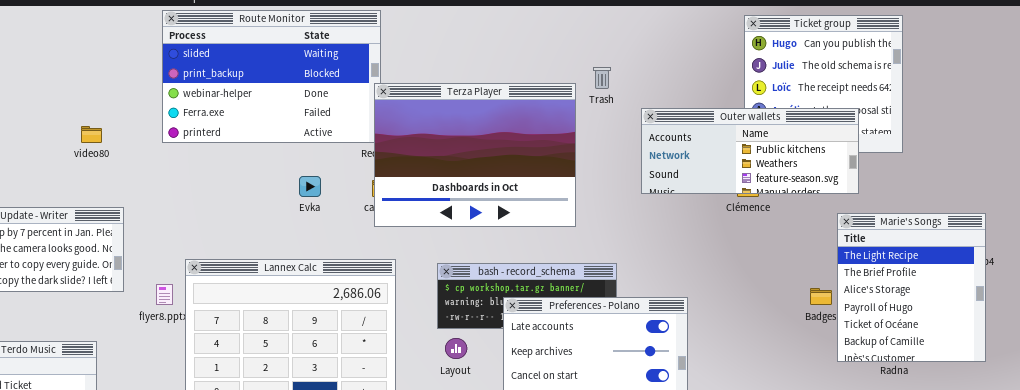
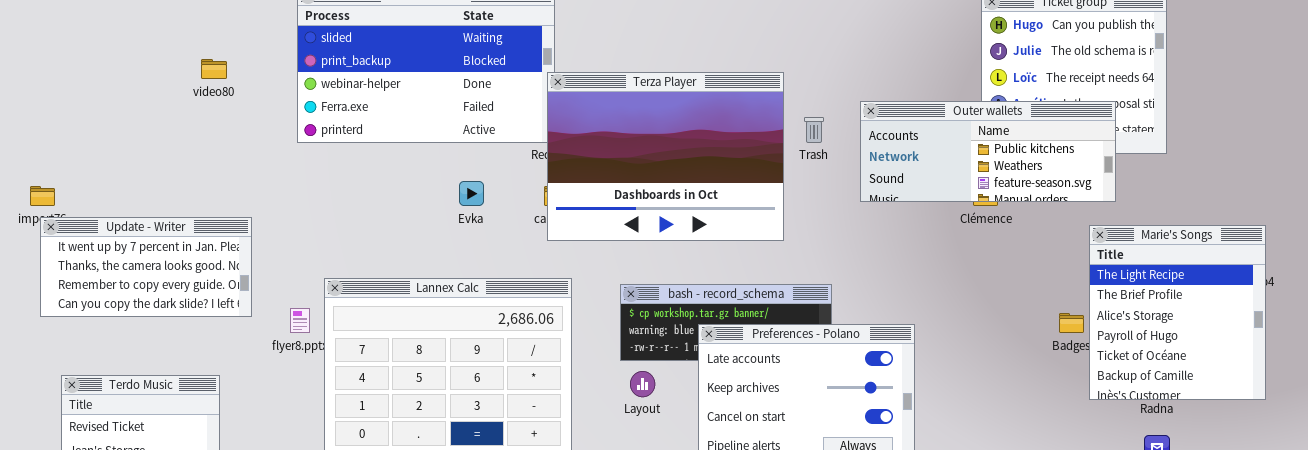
Trash: [593,67,611,89] -> [804,117,824,143], moved
video80: [81,126,102,143] -> [201,59,227,79], moved

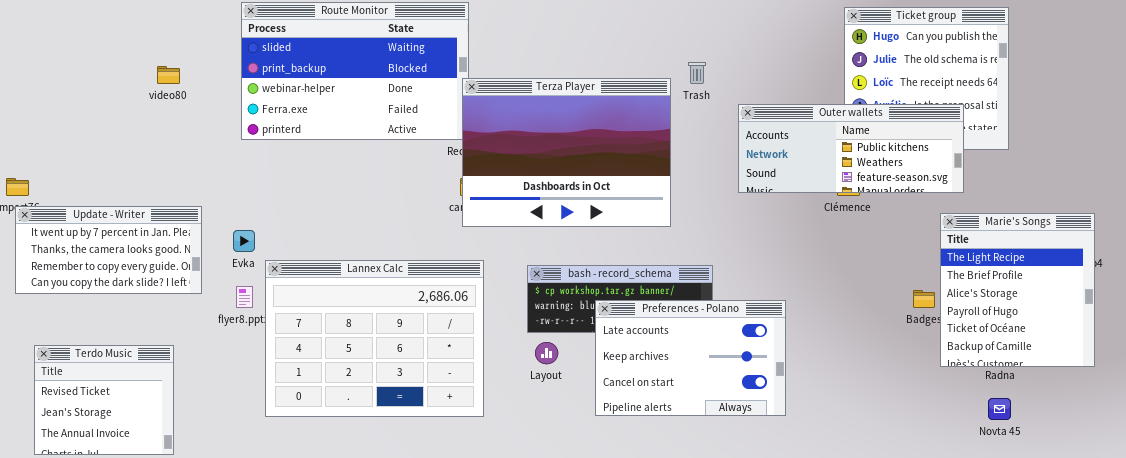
Trash: [804,117,824,143] -> [688,62,706,84], moved
Evka: [459,181,484,206] -> [233,230,255,252], moved

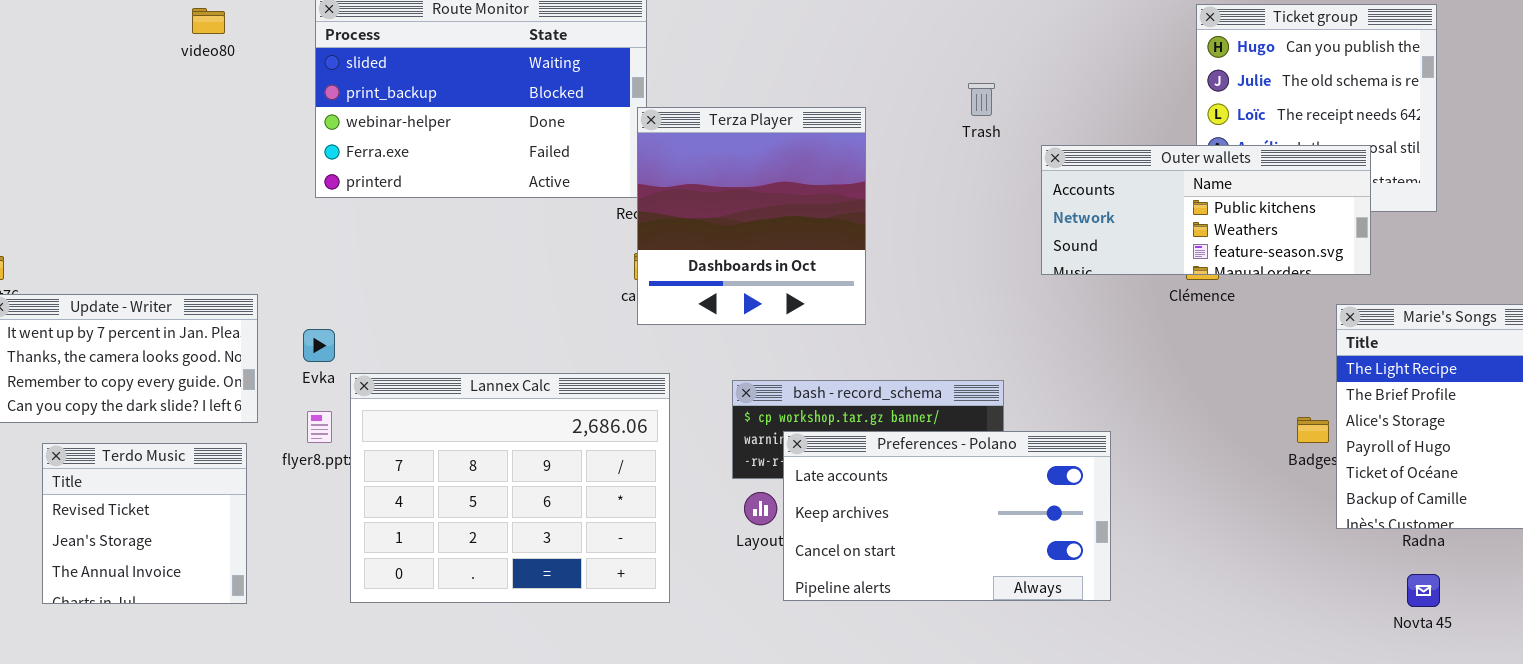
video80: [157,66,180,84] -> [192,8,225,34], moved
Terza Player: [462,78,671,227] -> [637,107,866,325], resized
Preferences - Polano: [595,300,786,416] -> [783,431,1111,601], resized
Terdo Music: [34,345,174,455] -> [42,443,247,604], moved

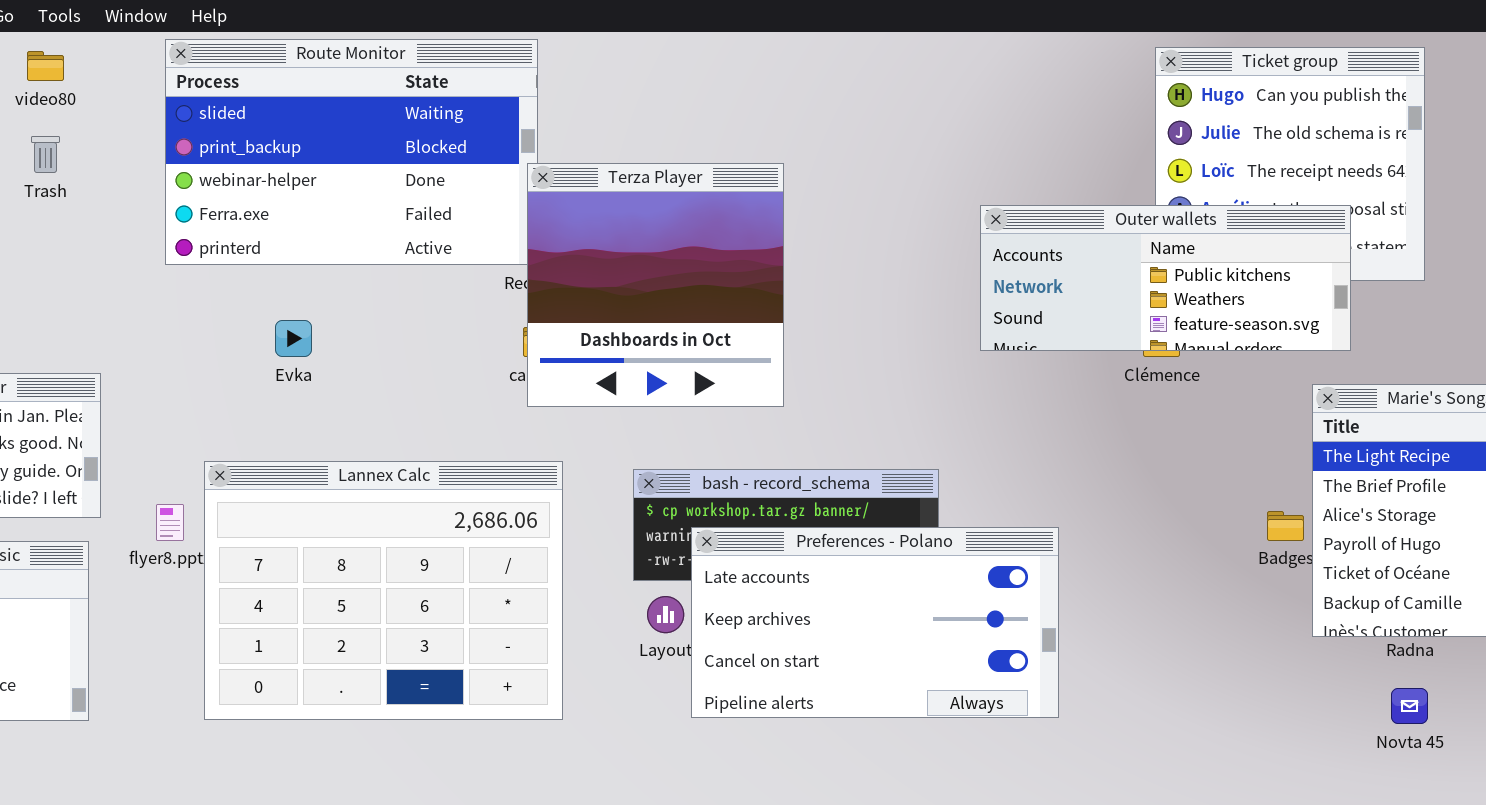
Trash: [968,83,995,116] -> [31,136,60,173], moved
Evka: [303,329,335,362] -> [275,320,312,357], moved

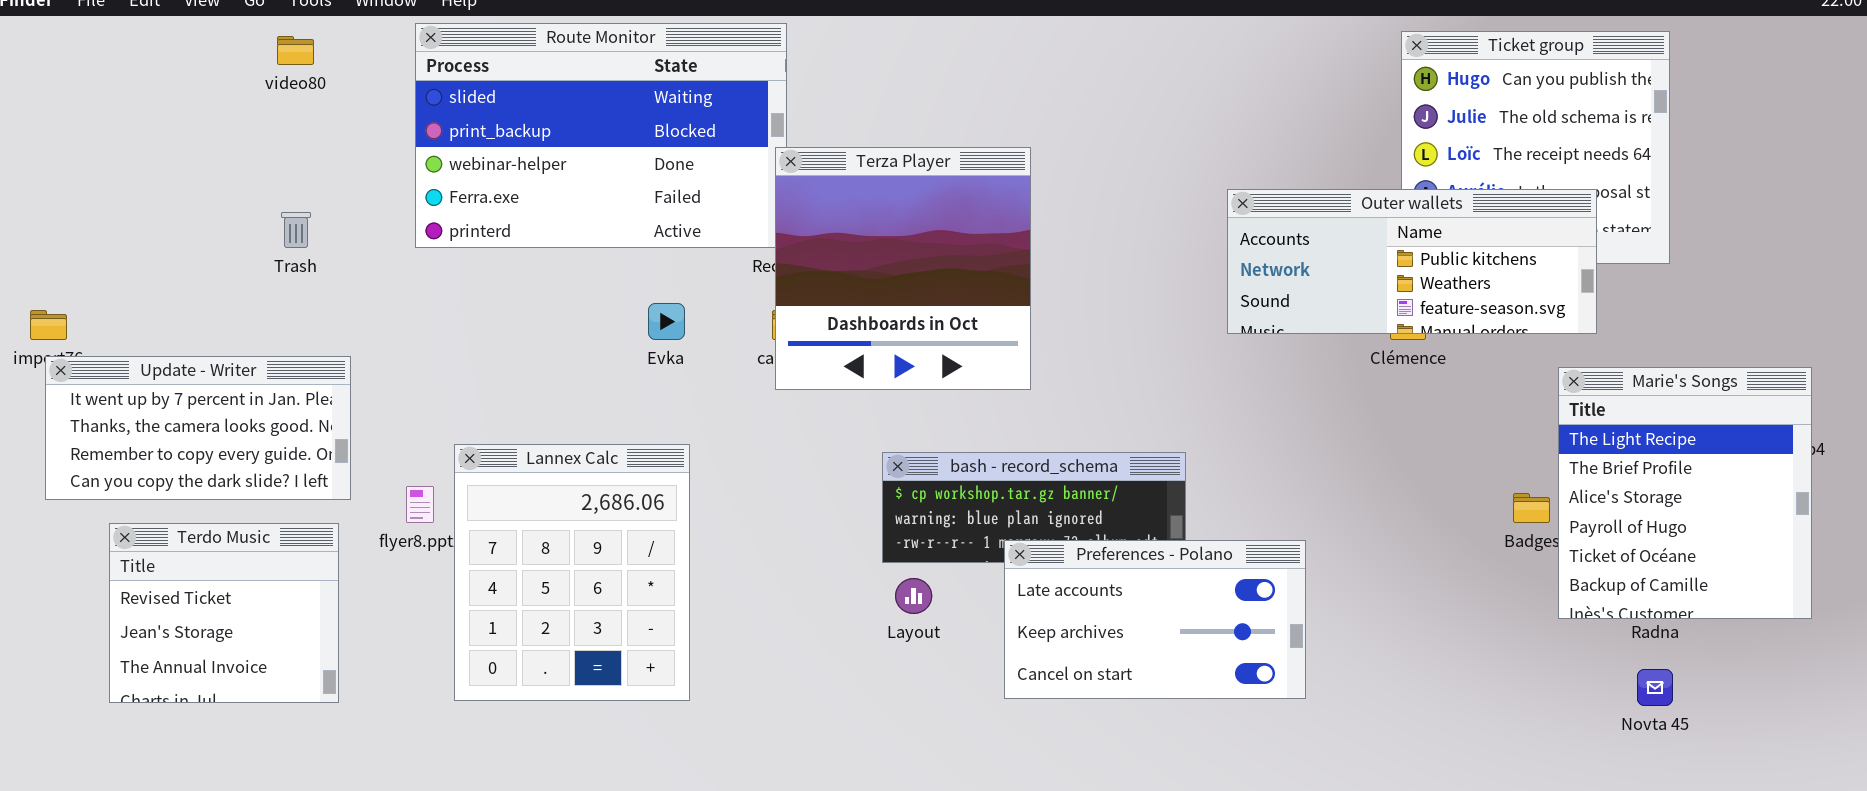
Trash: [31,136,60,173] -> [281,212,311,248], moved
Evka: [275,320,312,357] -> [648,303,685,340], moved
Lannex Calc: [204,461,563,720] -> [454,444,690,701], resized
Preferences - Polano: [691,527,1059,718] -> [1004,540,1306,699], resized

